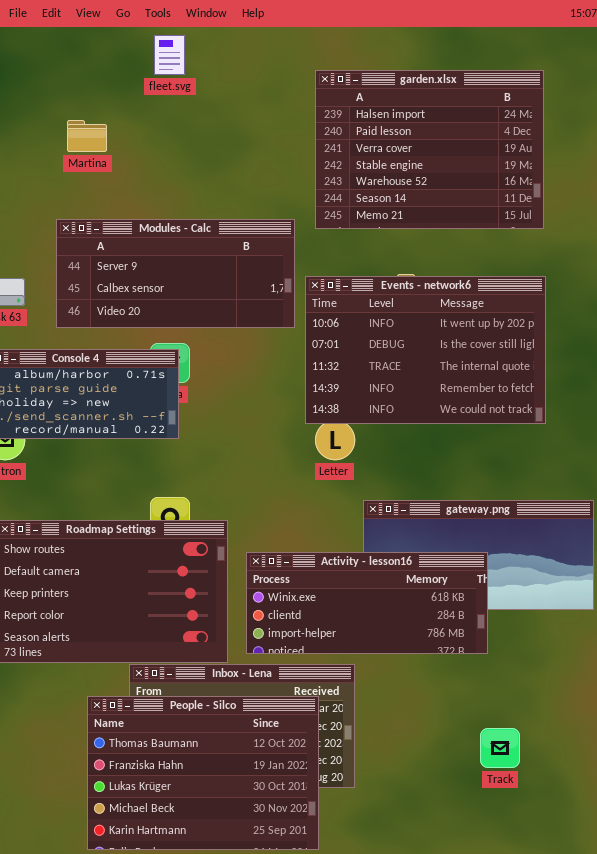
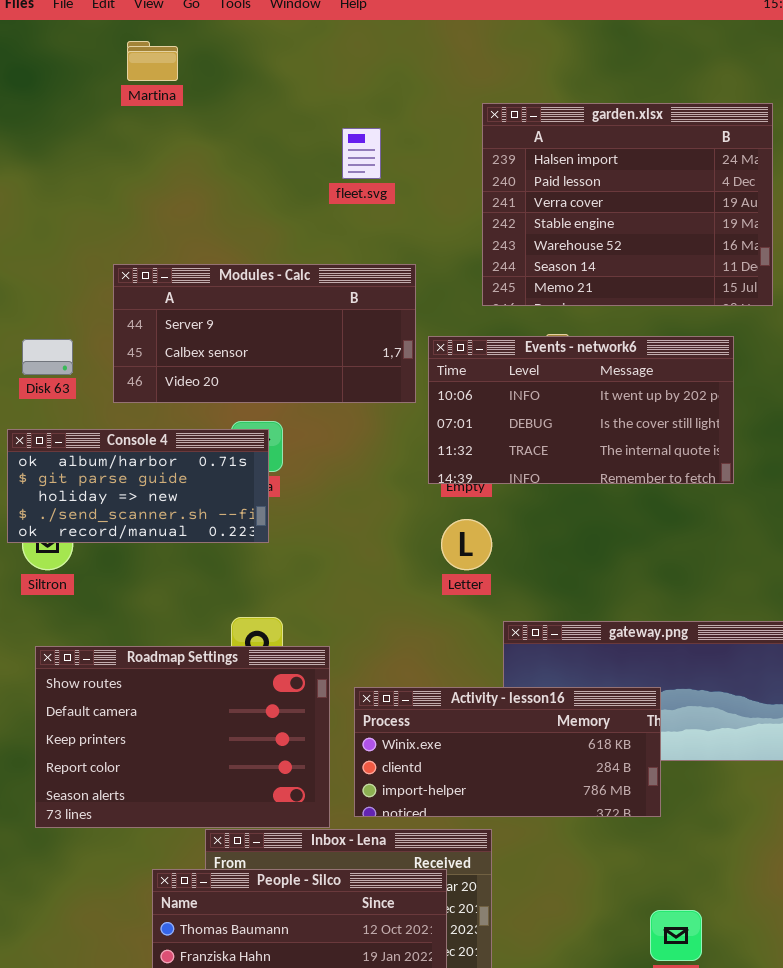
fleet.svg: [154,35,185,75] -> [342,128,381,179], moved
garden.xlsx: [315,70,544,229] -> [482,103,773,306], moved
Martina: [67,120,107,152] -> [127,41,178,81], moved
Events - network6: [305,276,546,424] -> [428,336,734,484], resized

